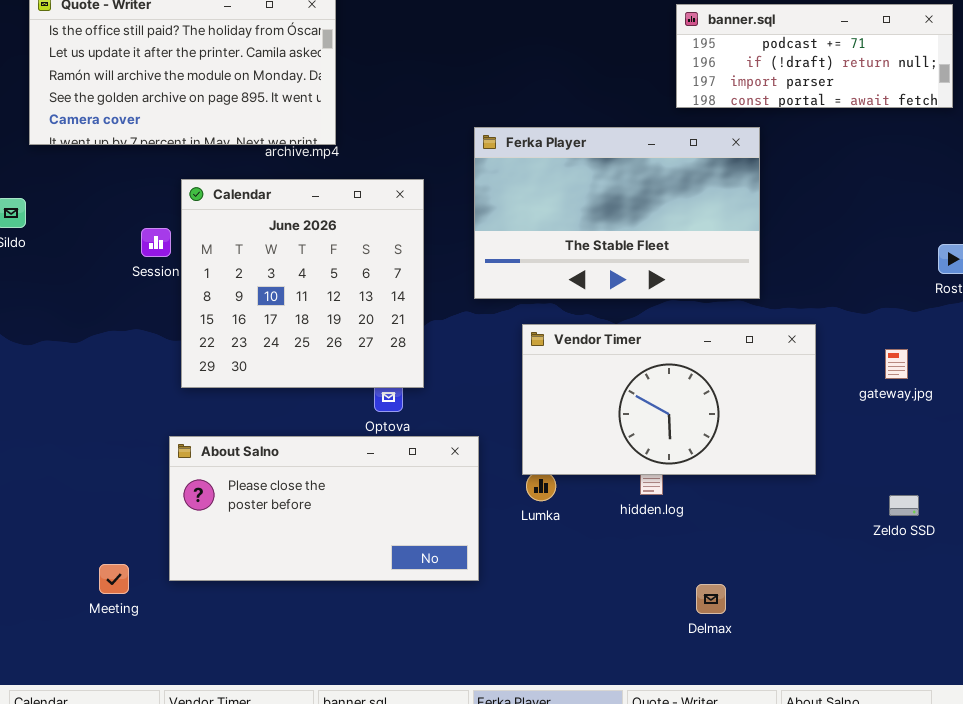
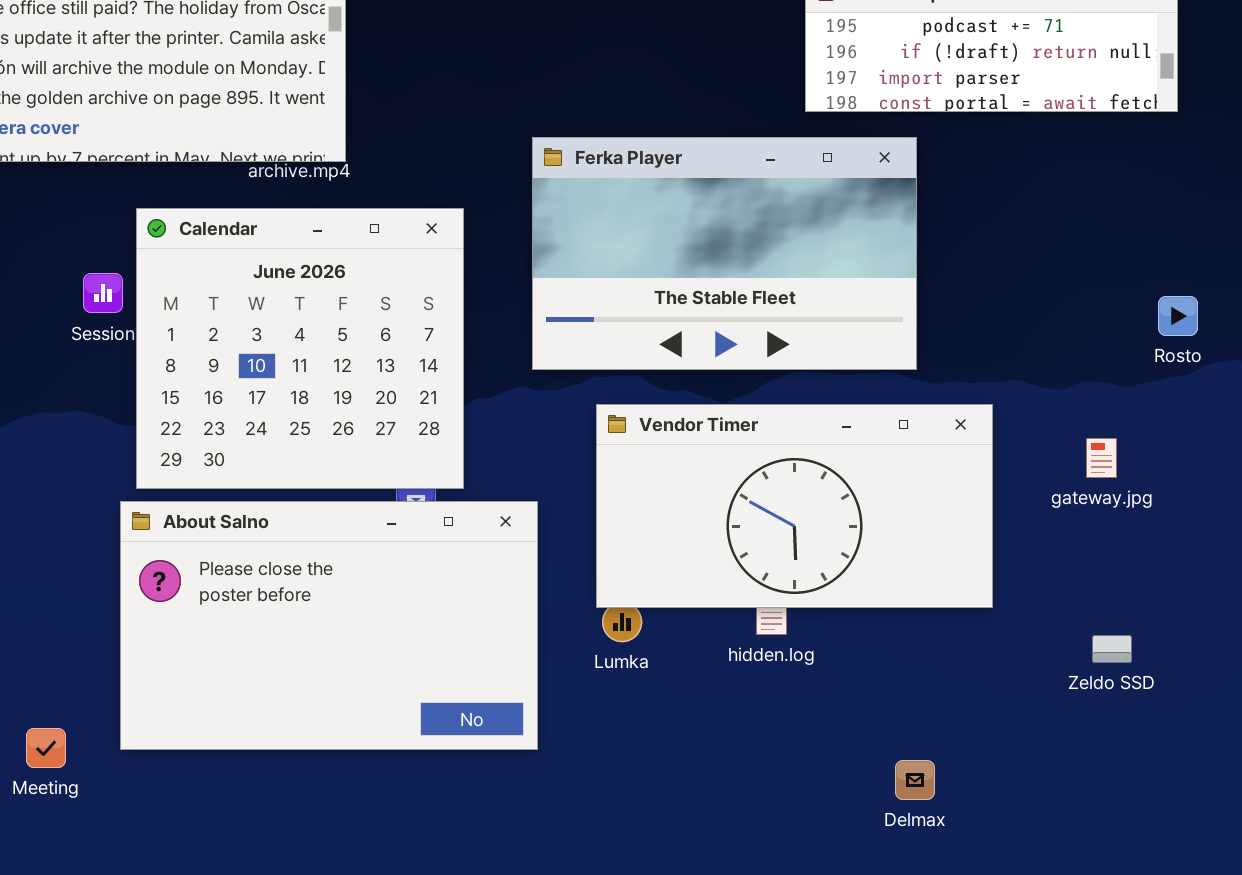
About Salno: [169,436,479,581] -> [120,501,538,750], resized
Delmax: [696,584,726,614] -> [895,760,935,800], moved

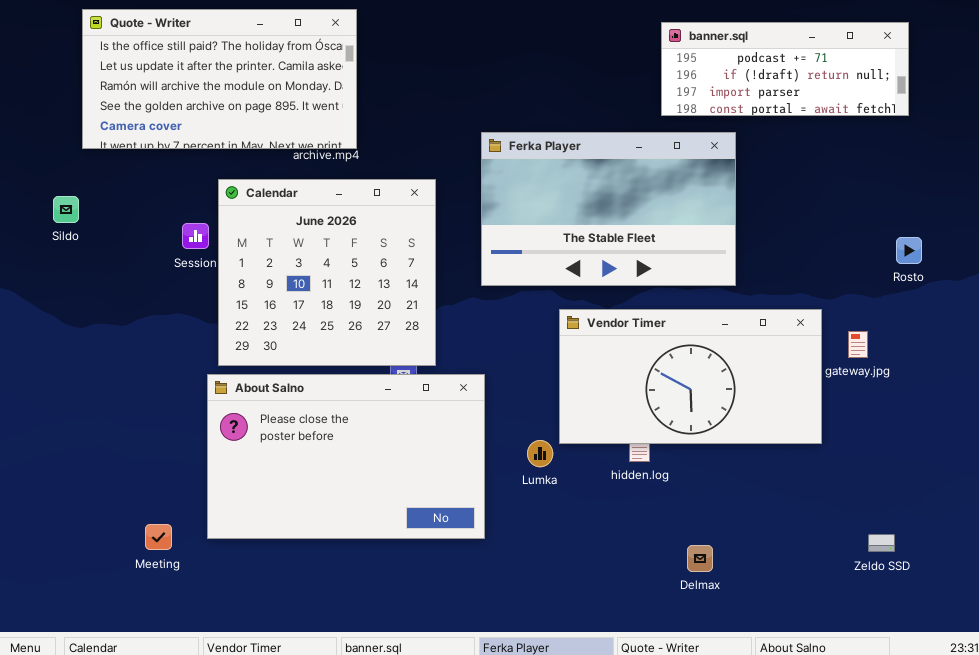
Vendor Timer: [596,404,993,608] -> [559,309,822,444], moved
Zeldo SSD: [1092,635,1132,663] -> [868,534,895,552], moved
Delmax: [895,760,935,800] -> [687,545,713,572], moved

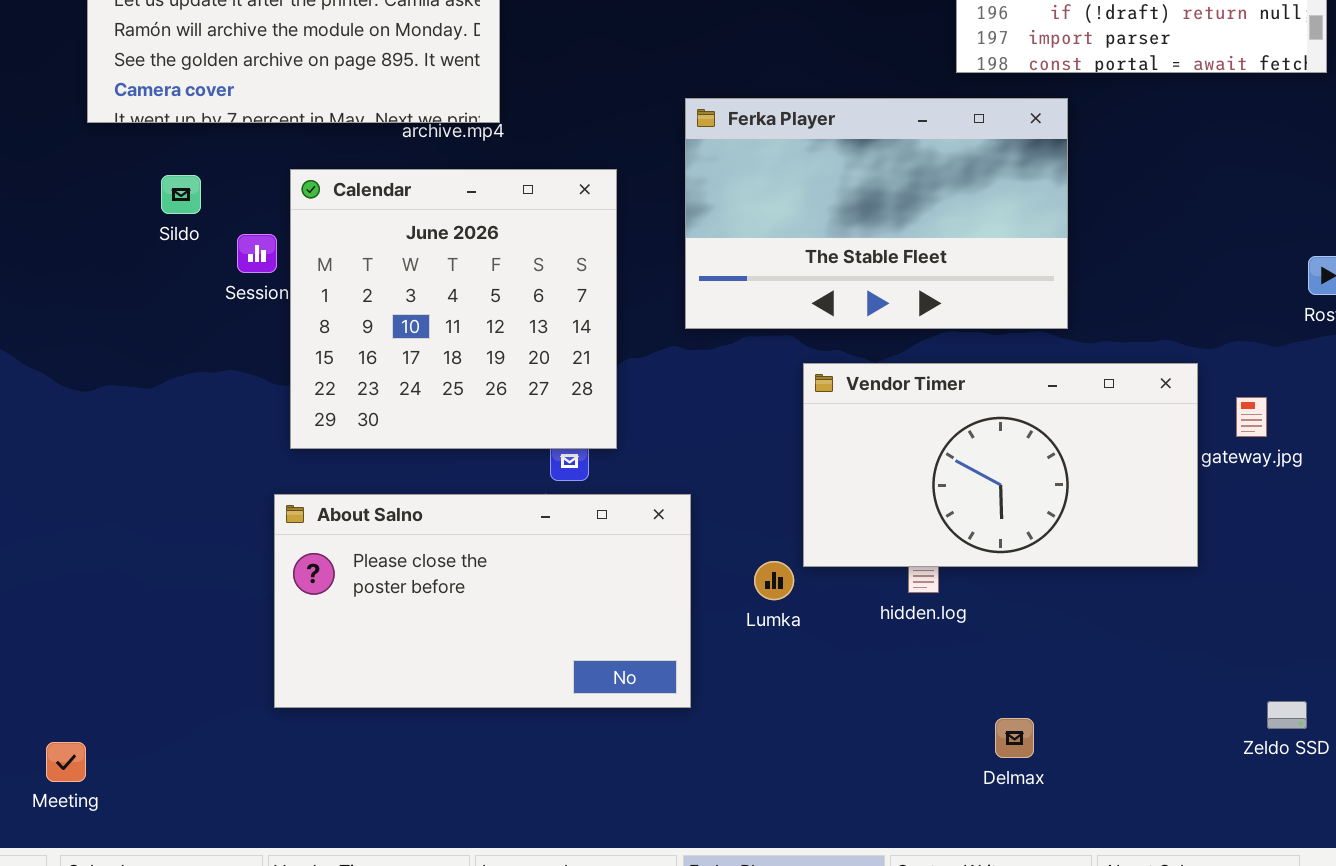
Sildo: [53,196,79,223] -> [161,175,201,214], moved
About Salno: [207,374,485,539] -> [274,494,691,708], resized
Meeting: [145,524,172,550] -> [46,742,86,782], moved

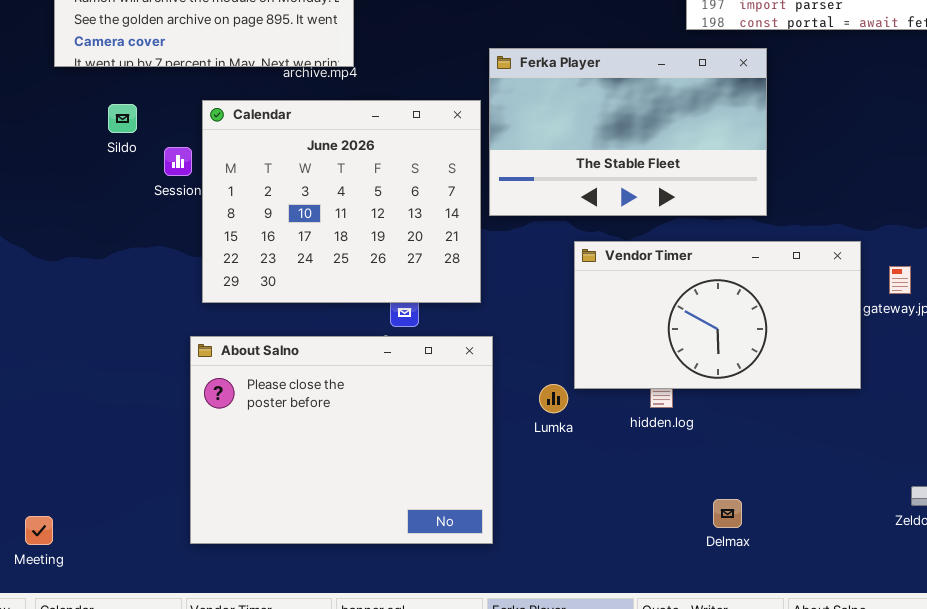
Calendar: [290,169,617,449] -> [202,100,481,303], resized
About Salno: [274,494,691,708] -> [190,336,493,544], resized

